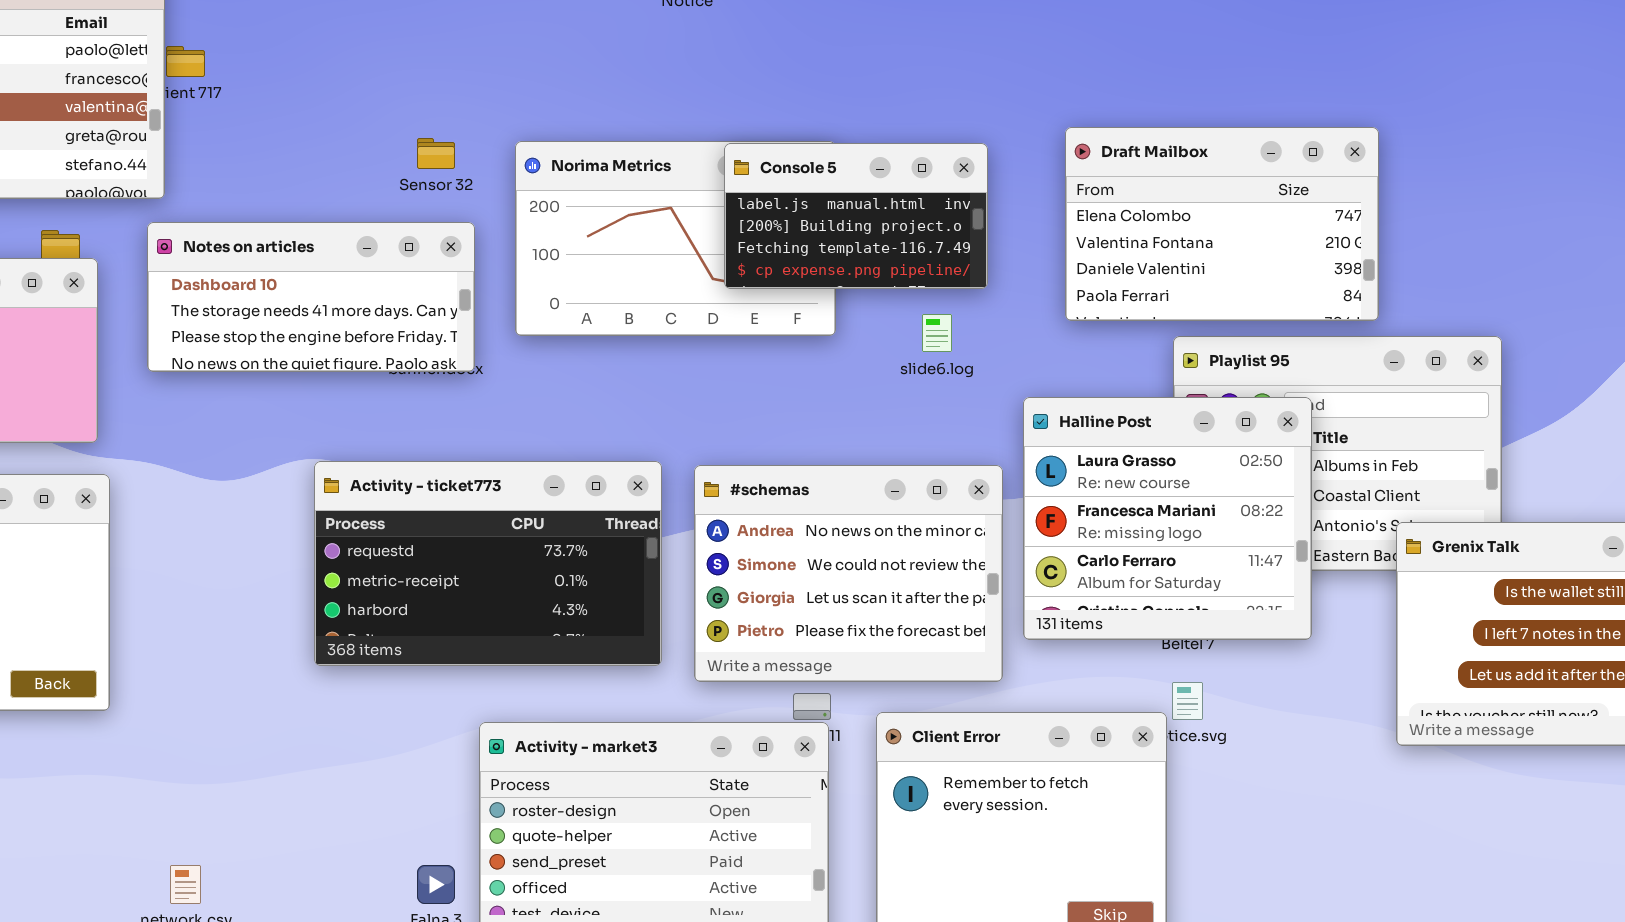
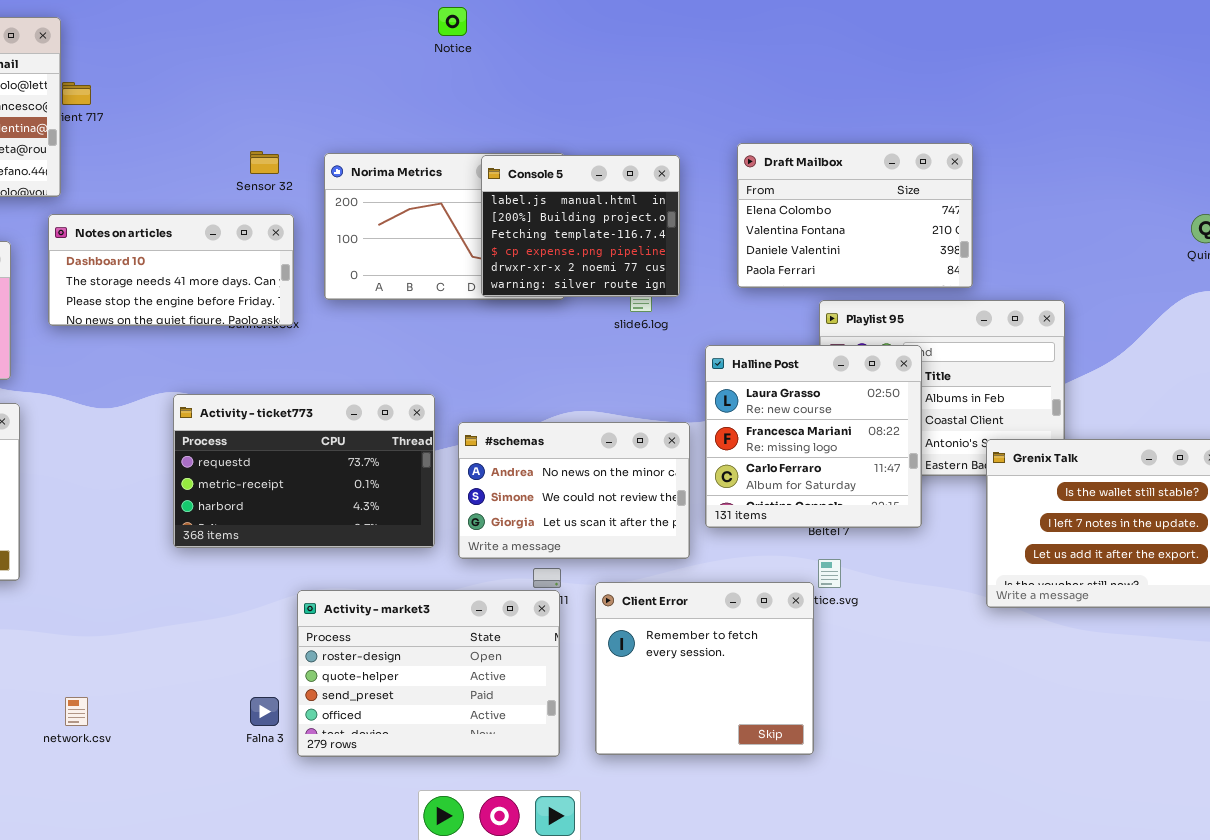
Console 5: [724,143,988,289] -> [481,155,680,297], resized
#schemas: [694,465,1003,682] -> [458,422,690,559], resized

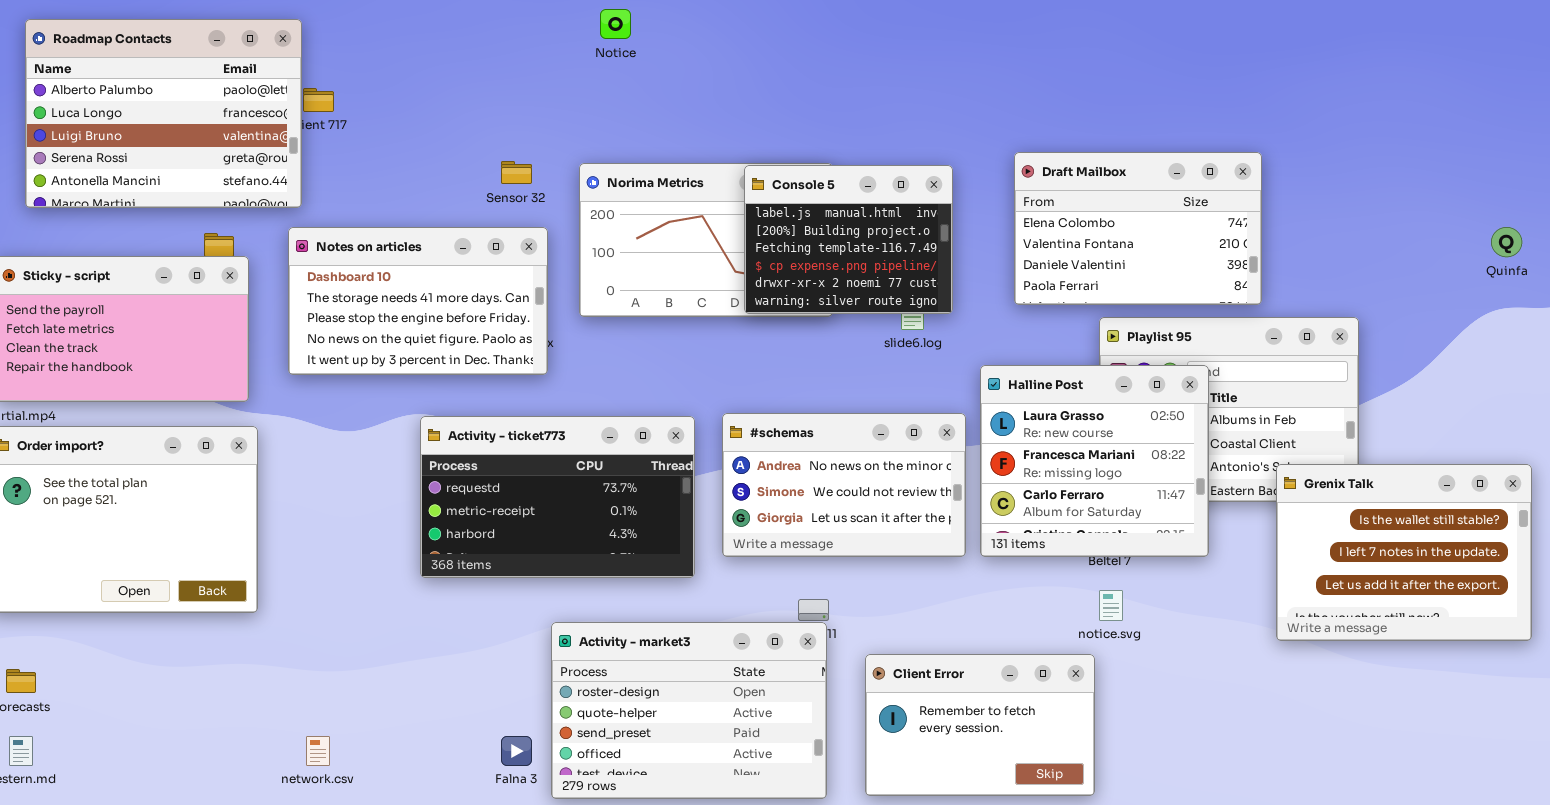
Notice: [438,7,467,36] -> [600,9,631,39], moved
Notes on articles: [48,214,294,326] -> [288,227,548,375], resized
#schemas: [458,422,690,559] -> [722,413,966,557], moved
Client Error: [595,582,814,755] -> [865,654,1095,796], resized

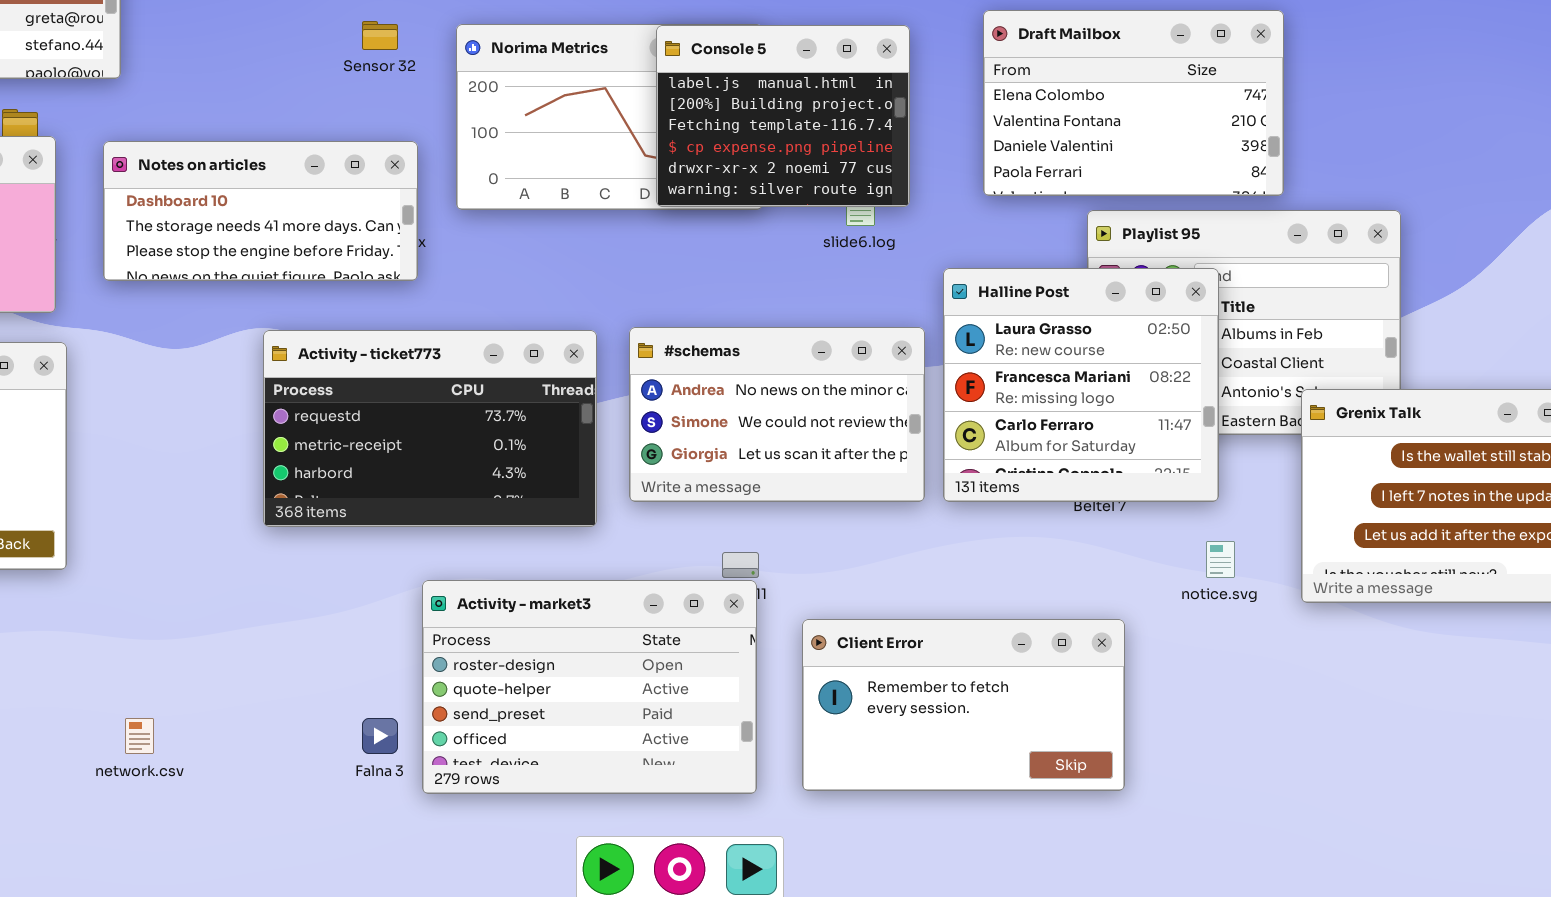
Notes on articles: [288,227,548,375] -> [103,141,418,281], resized
notice.svg: [1099,590,1123,621] -> [1206,541,1235,578], moved
Client Error: [865,654,1095,796] -> [802,619,1125,791], resized

